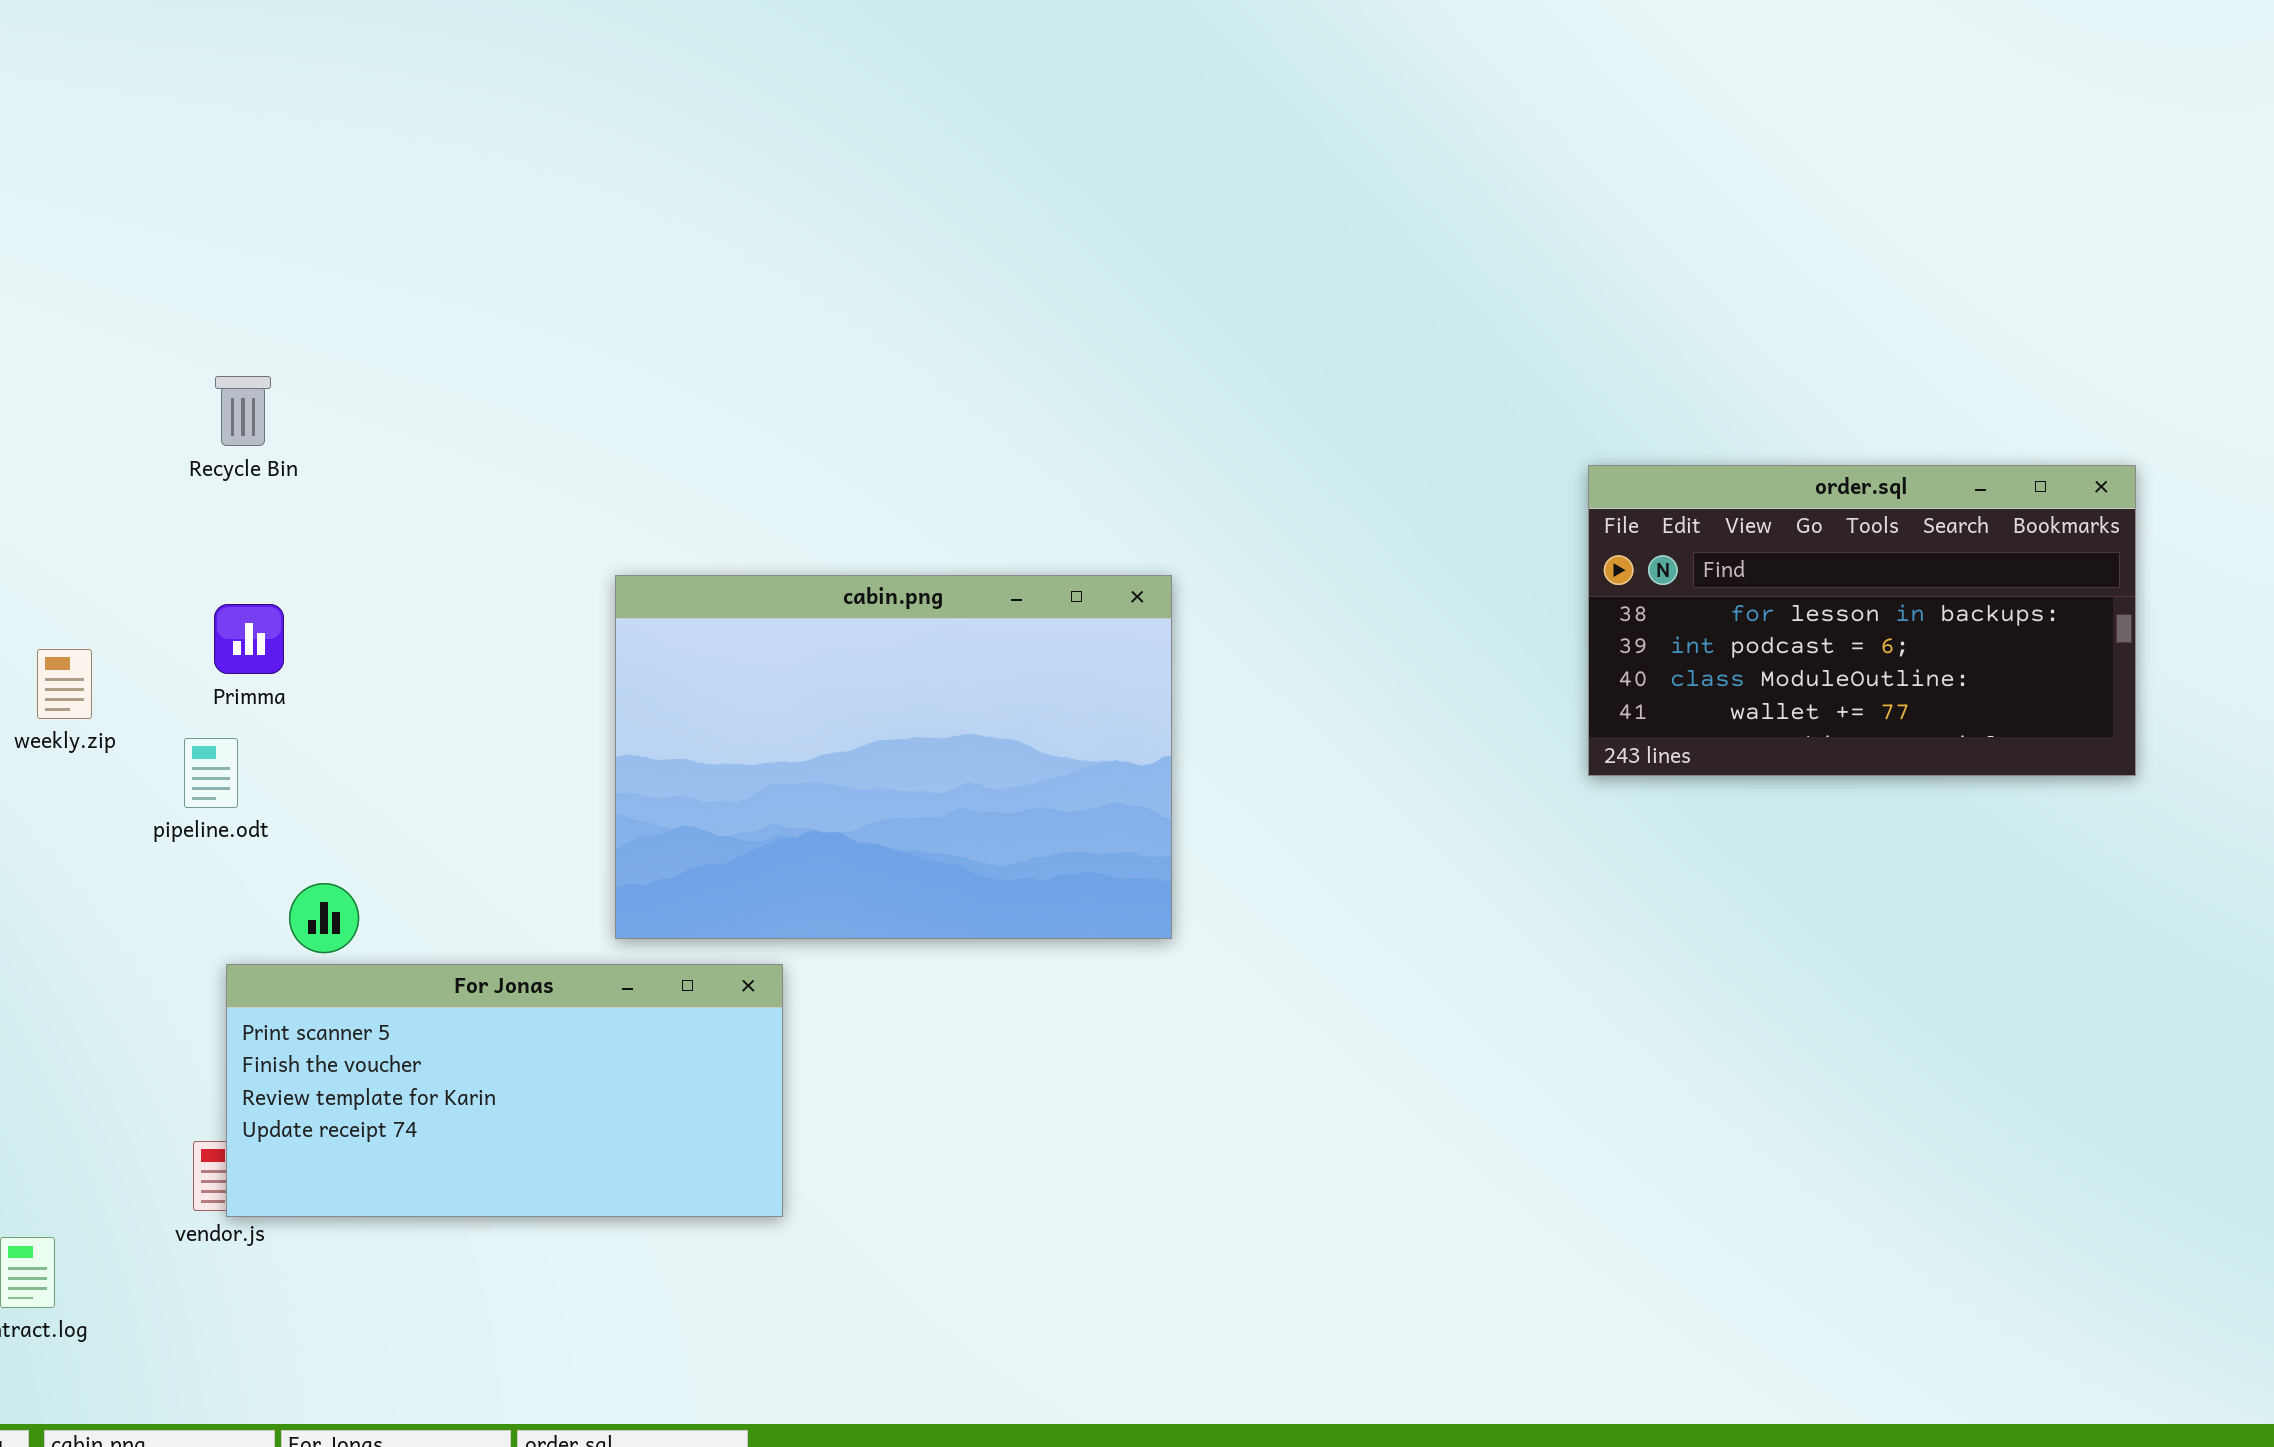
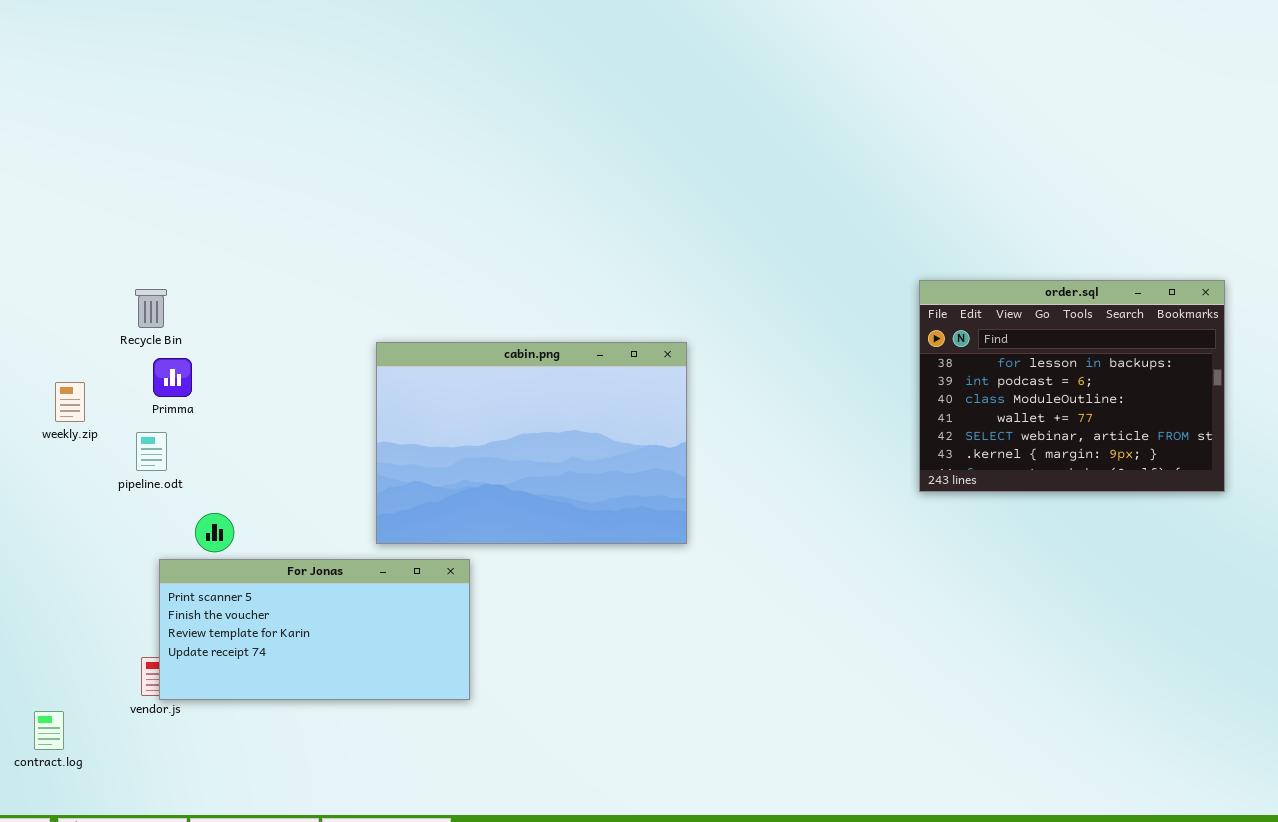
Recycle Bin: [215,376,271,446] -> [135,289,167,328], moved
order.sql: [1588,465,2136,776] -> [919,280,1225,492], resized

